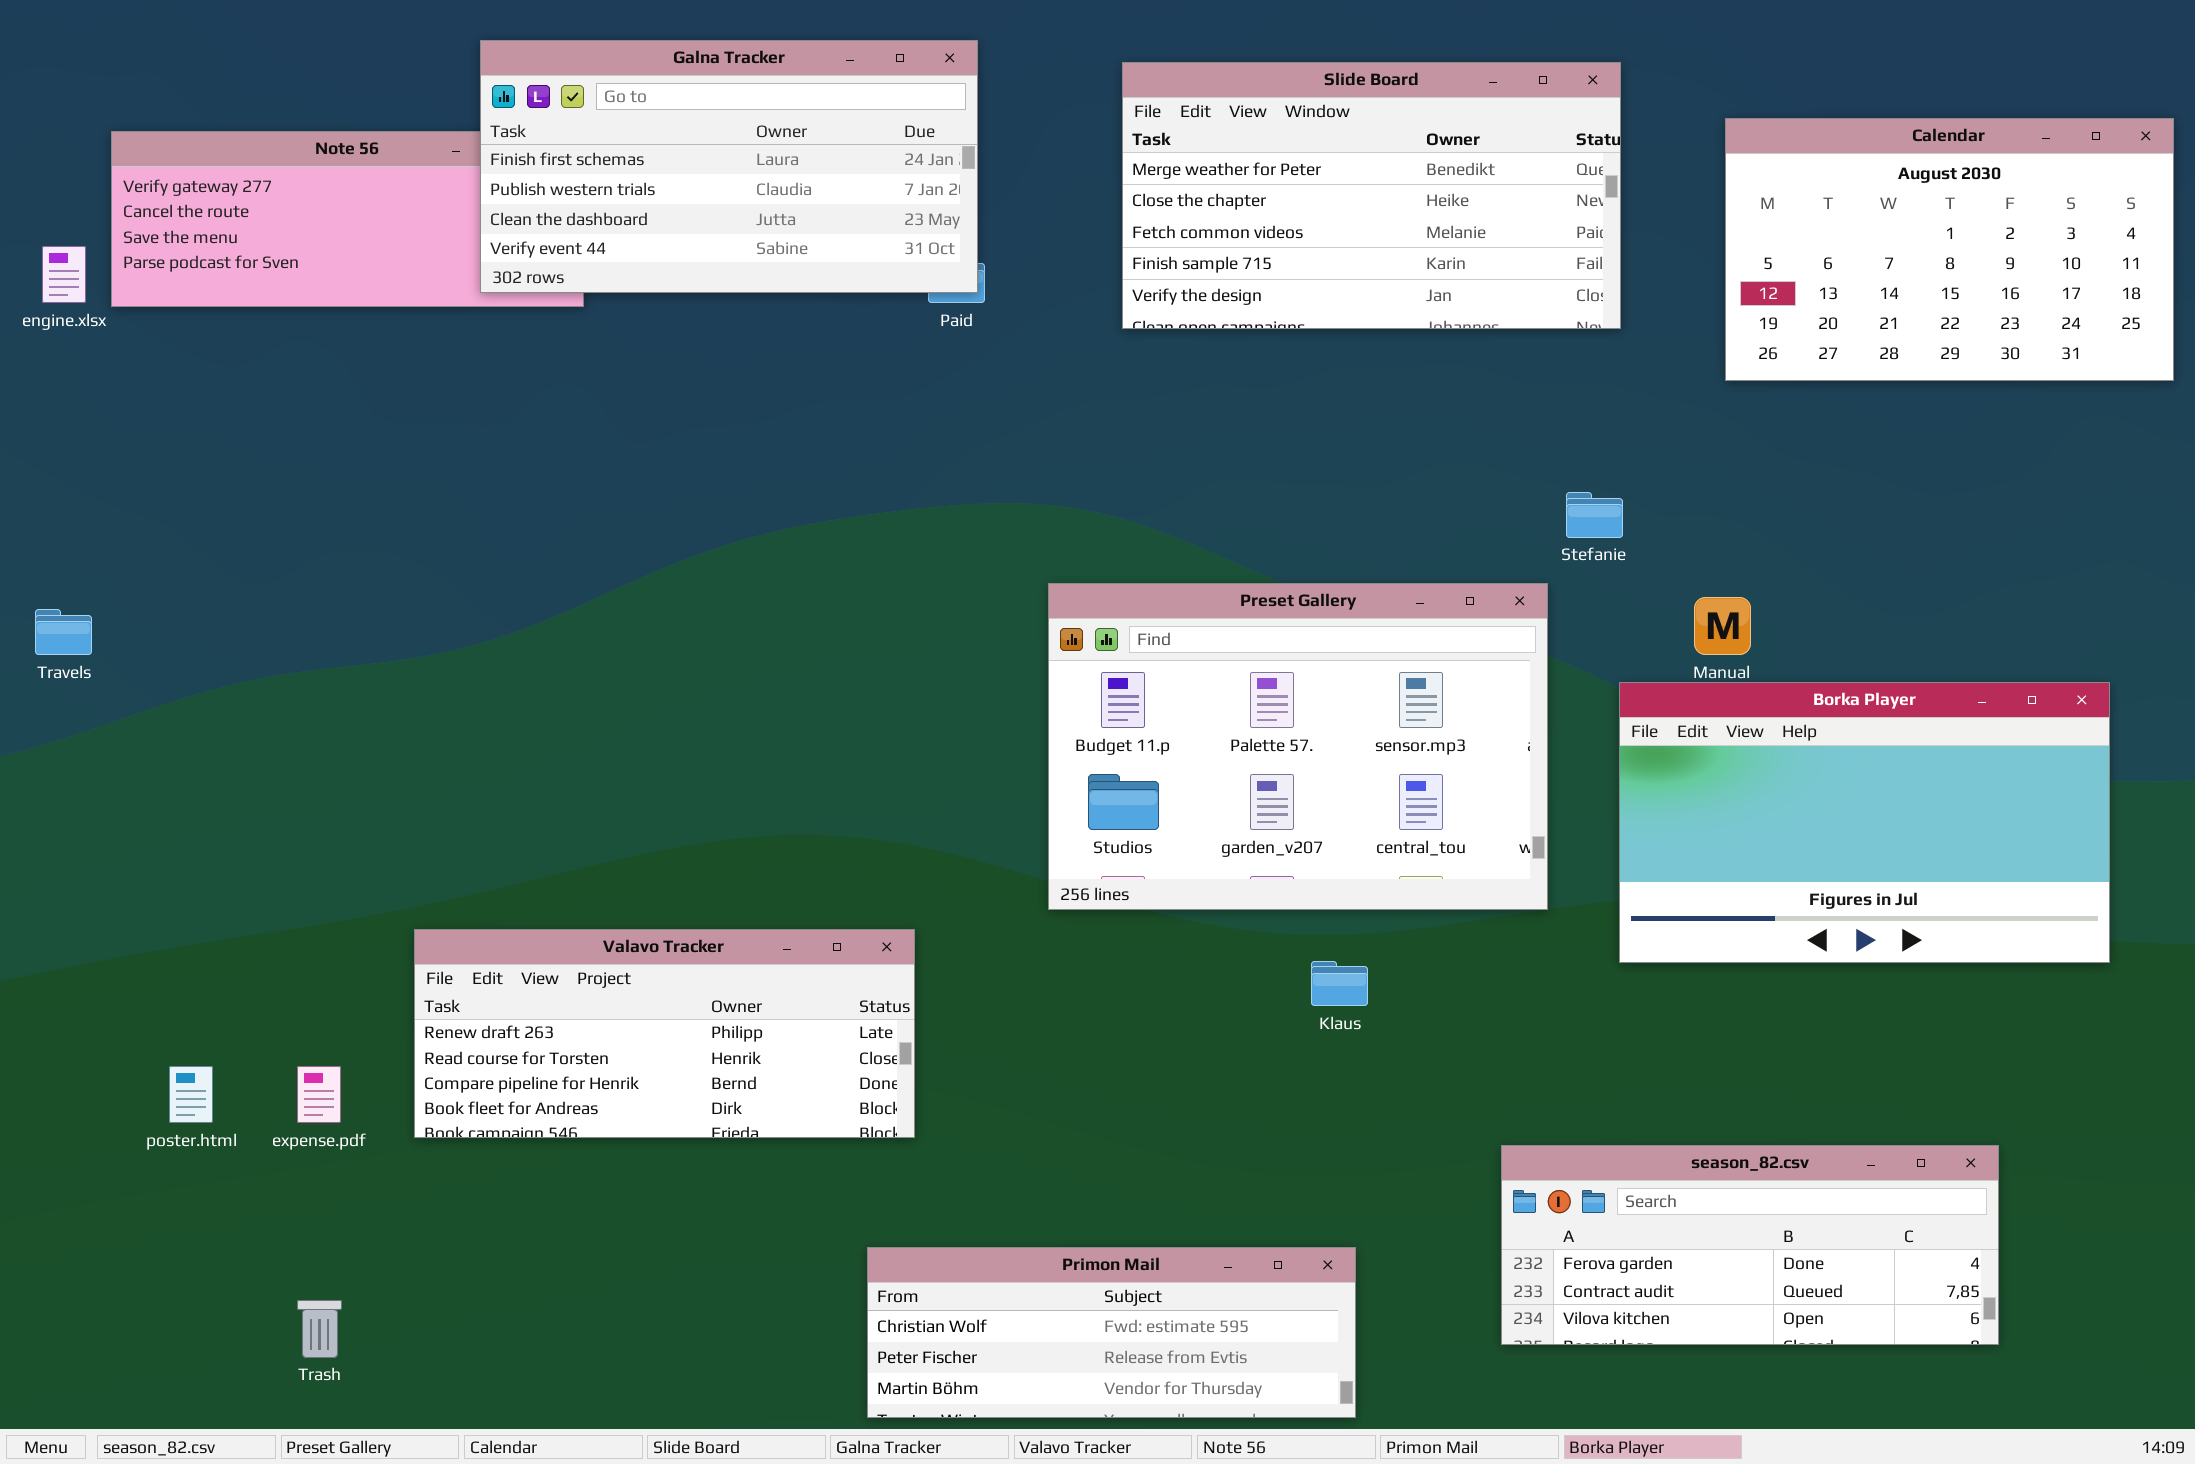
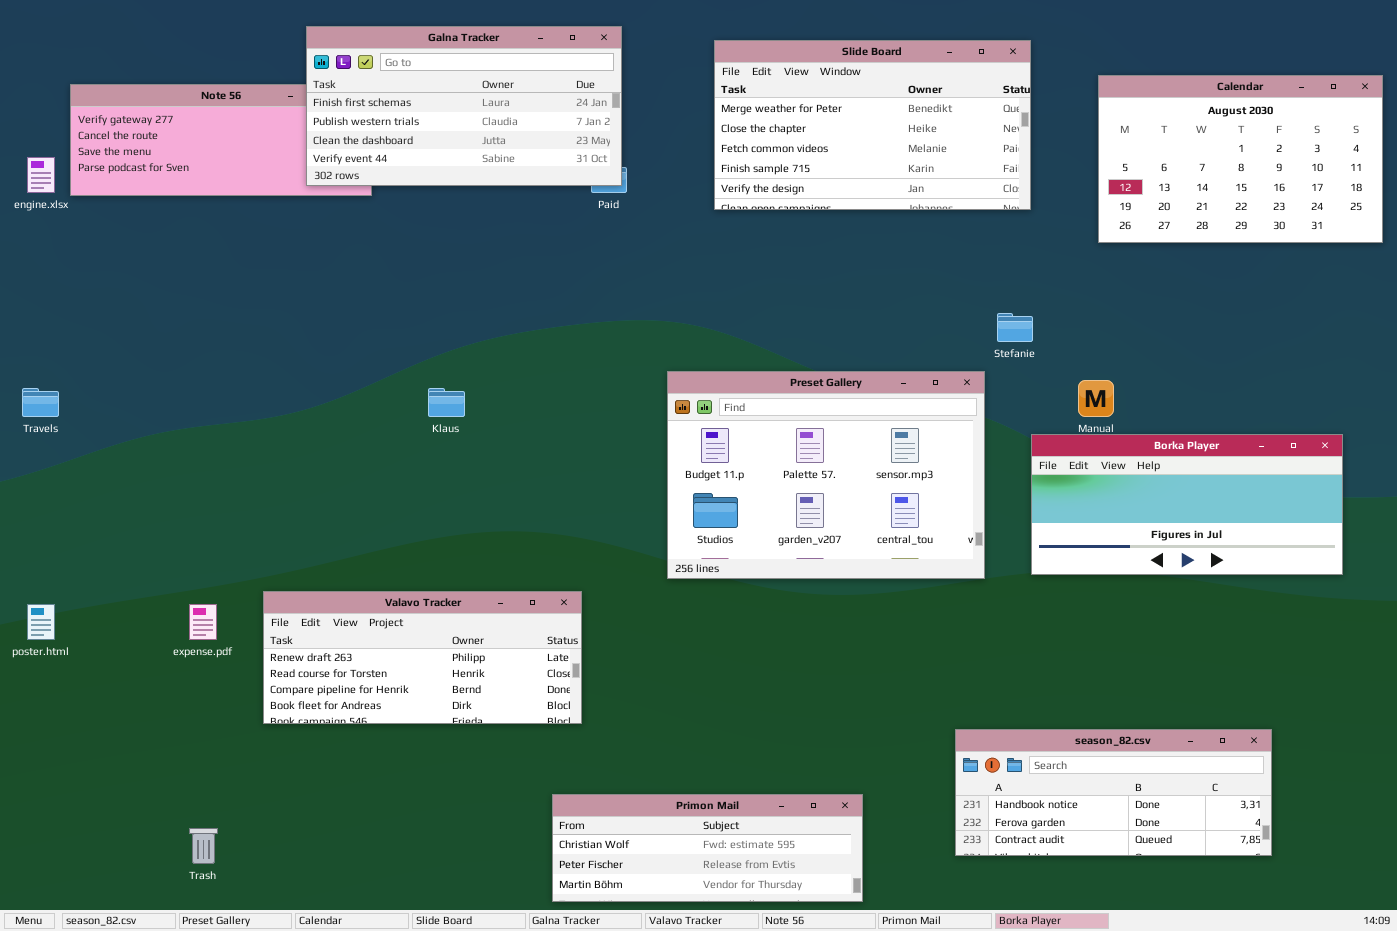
Borka Player: [1619,682,2110,963] -> [1031,434,1343,575], resized
Klaus: [1311,961,1368,1006] -> [428,388,465,417], moved
poster.html: [169,1066,213,1123] -> [27,604,55,640], moved
expense.pdf: [297,1066,341,1123] -> [189,604,217,640], moved
season_82.csv: [1501,1145,1999,1345] -> [955,729,1272,856], scrolled up 1 row

